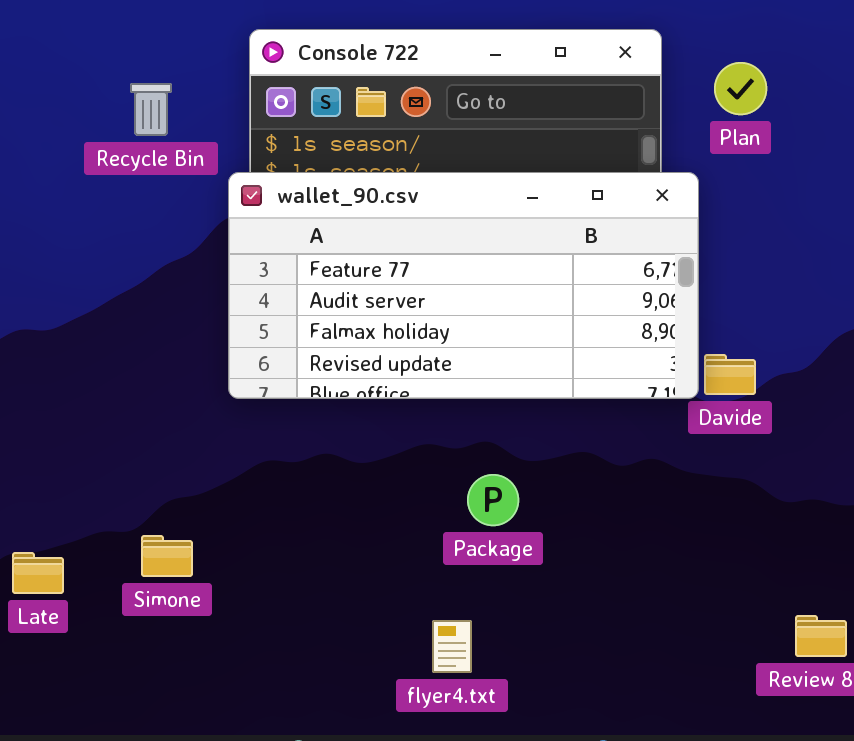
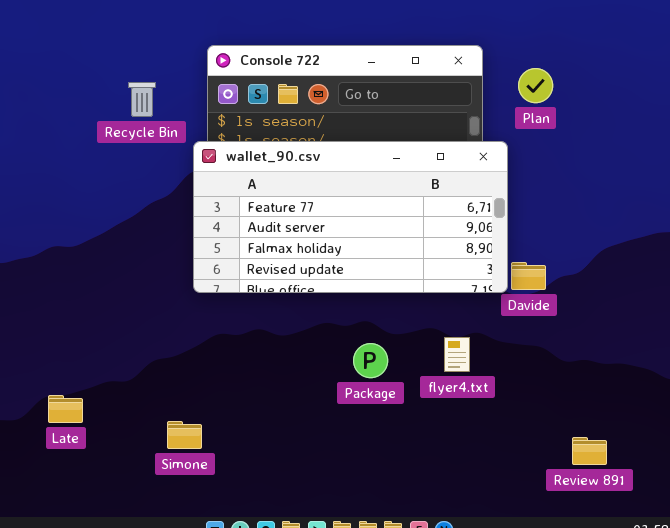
Simone: [141,535,193,577] -> [167,421,202,449], moved
flyer4.txt: [432,620,472,673] -> [444,337,470,372], moved

